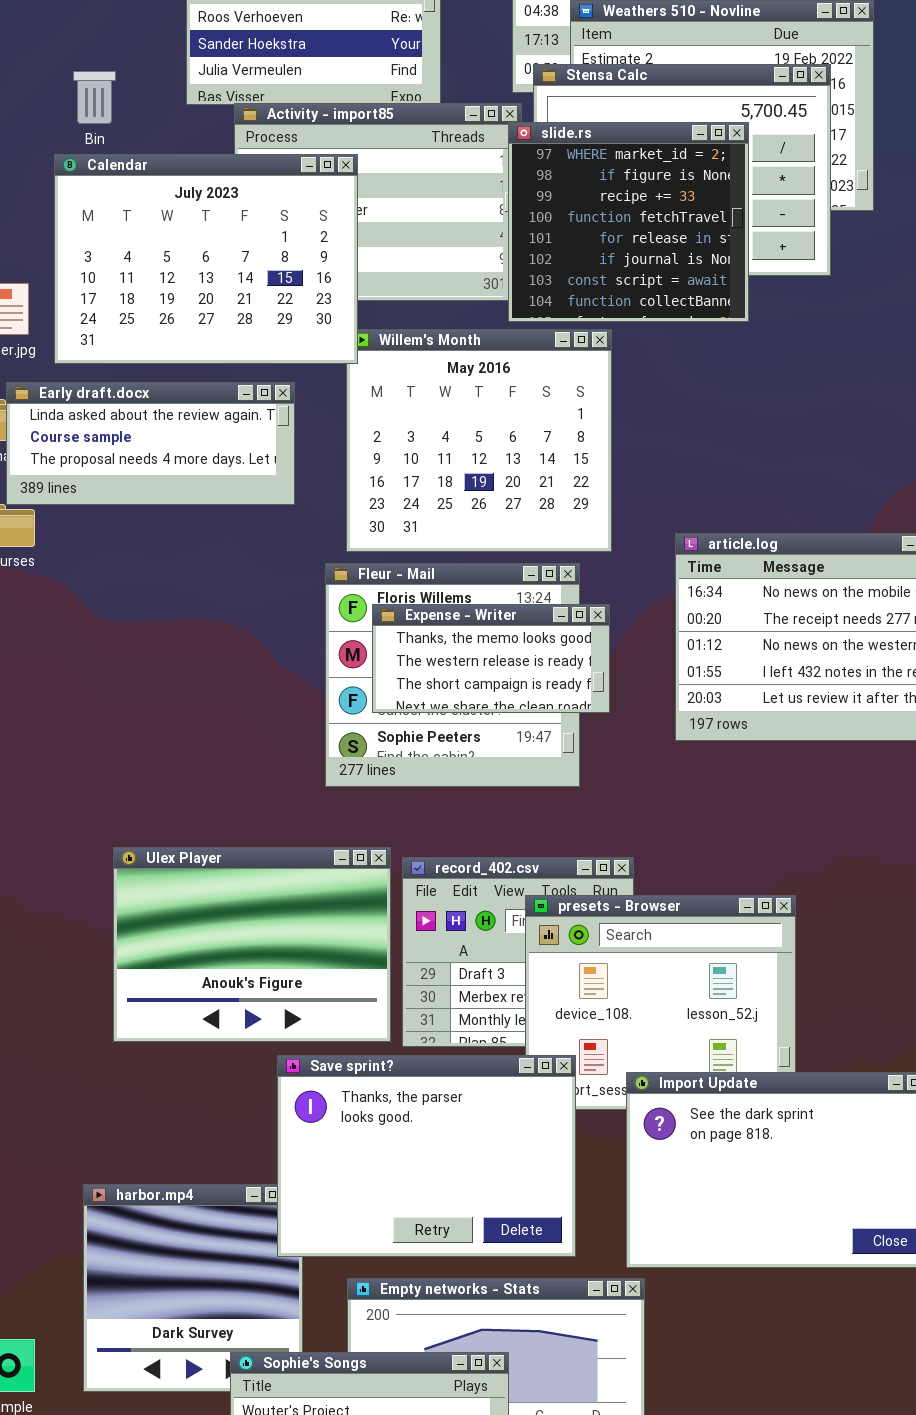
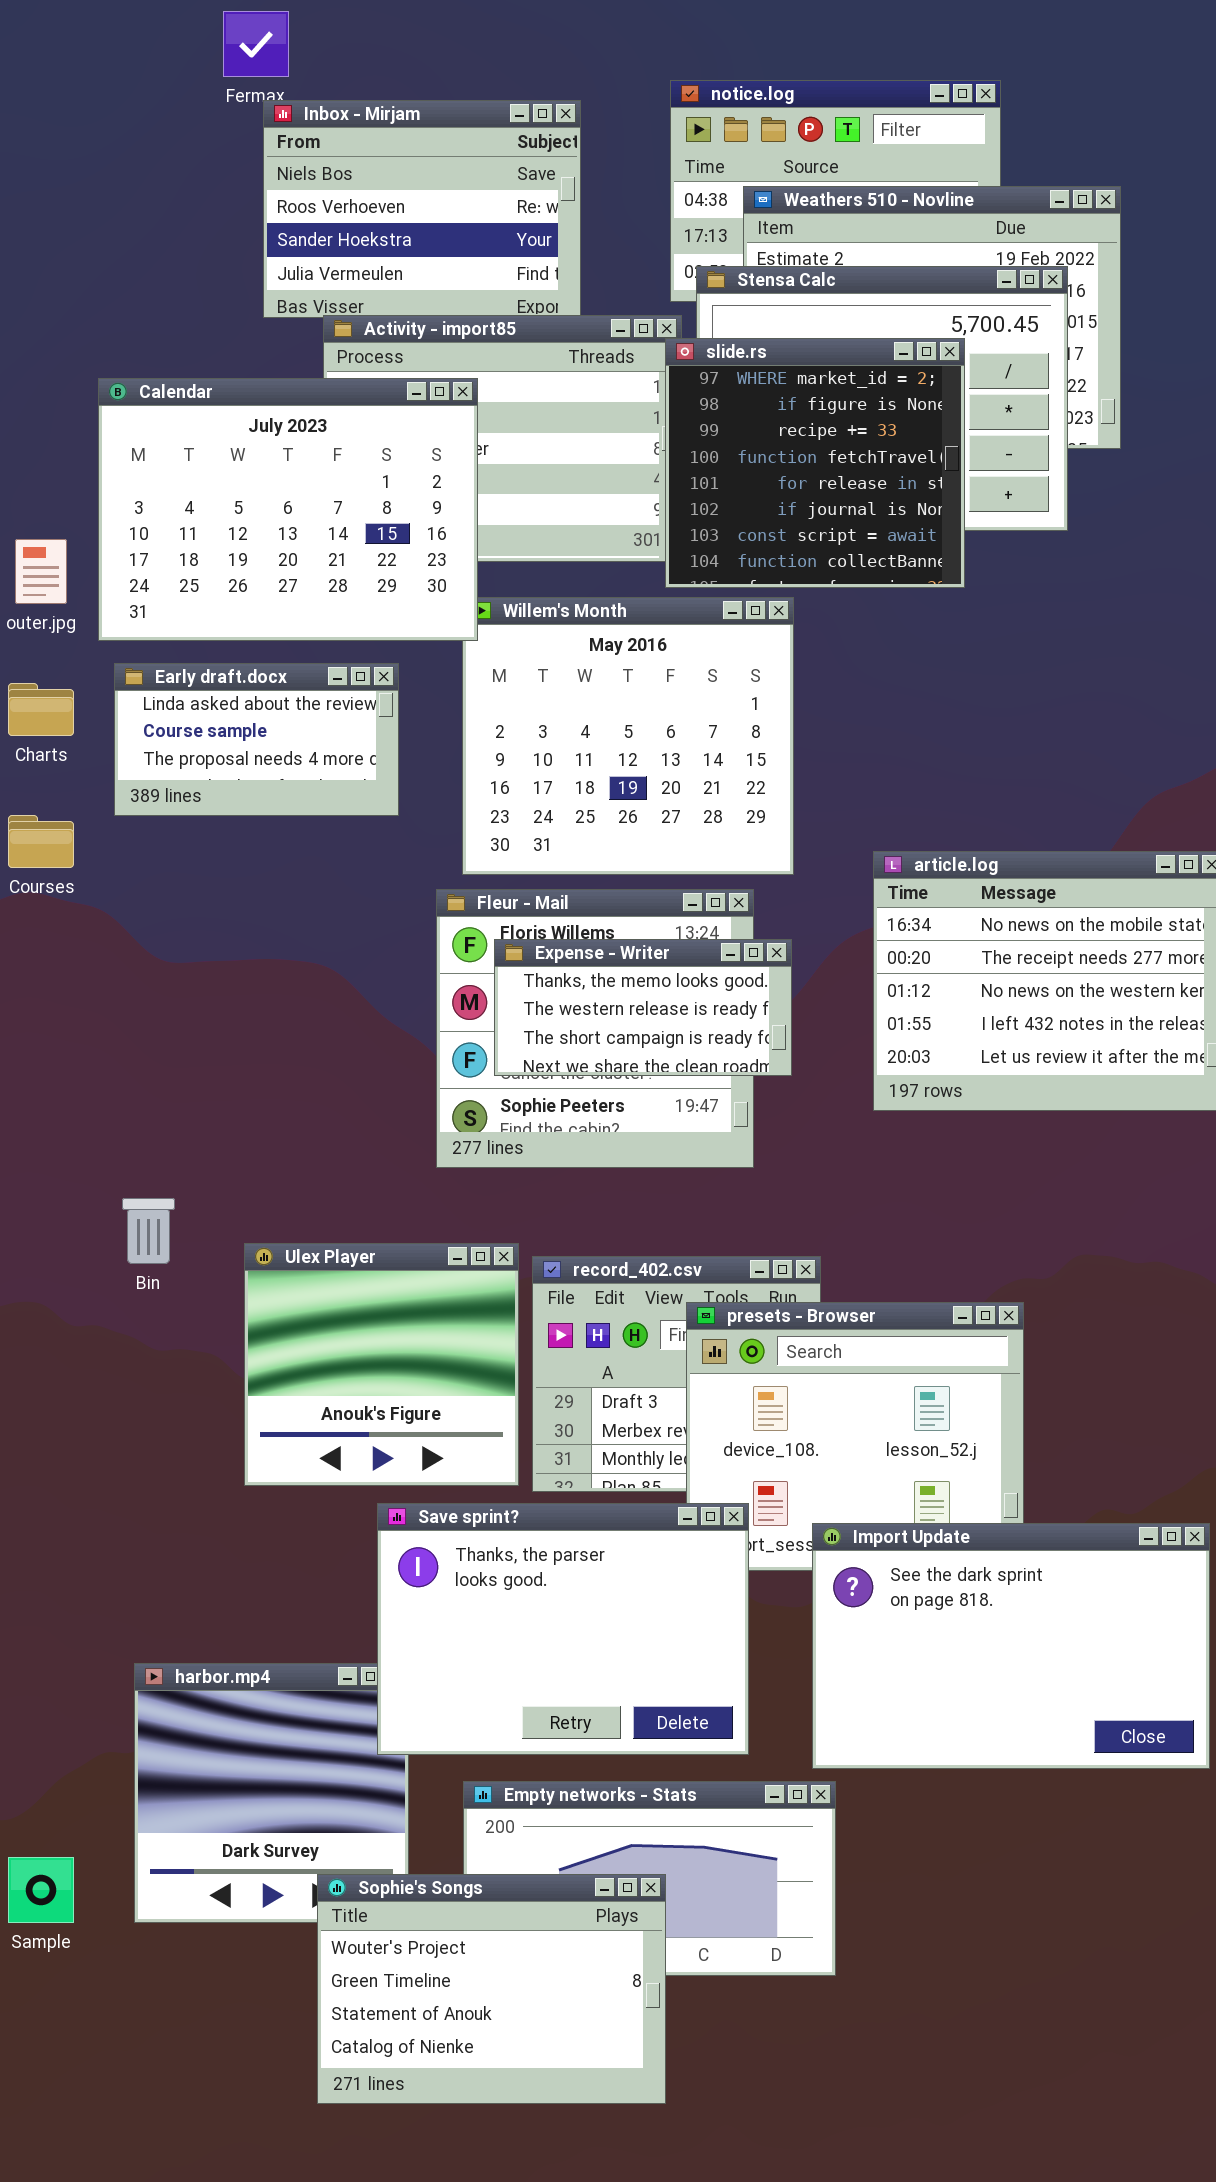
Bin: [73,71,116,124] -> [122,1198,175,1264], moved
Early draft.docx: [6,382,295,505] -> [114,663,399,816], resized
Ulex Player: [113,847,391,1042] -> [244,1243,519,1486], resized

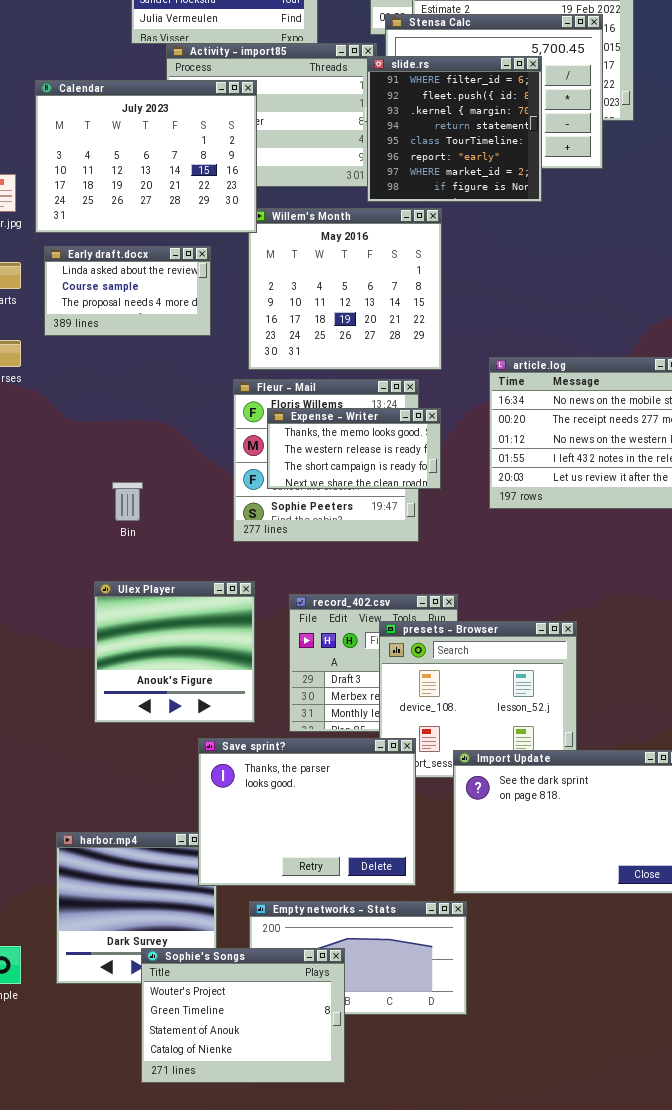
slide.rs: [665,338,965,588] -> [367,56,542,202], scrolled up 6 rows
Bin: [122,1198,175,1264] -> [112,482,143,521], moved
Ulex Player: [244,1243,519,1486] -> [94,581,255,723], moved
Sophie's Songs: [317,1874,666,2104] -> [141,948,345,1083], moved

